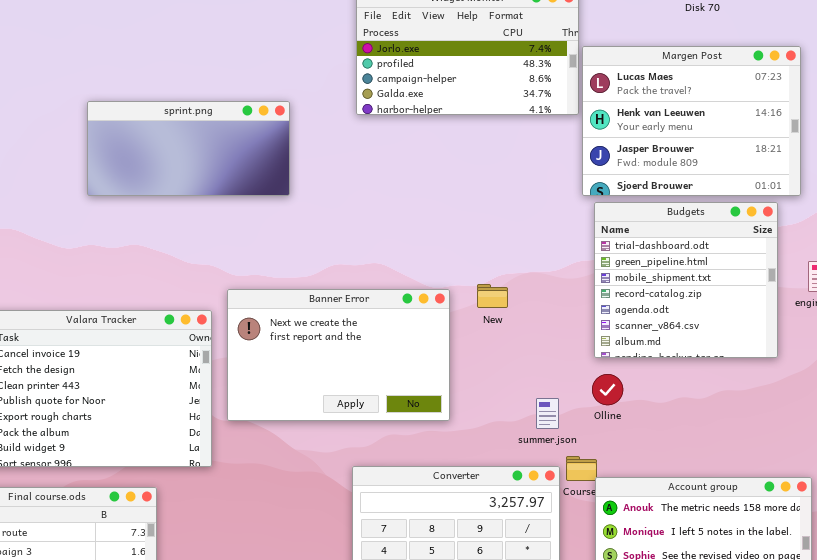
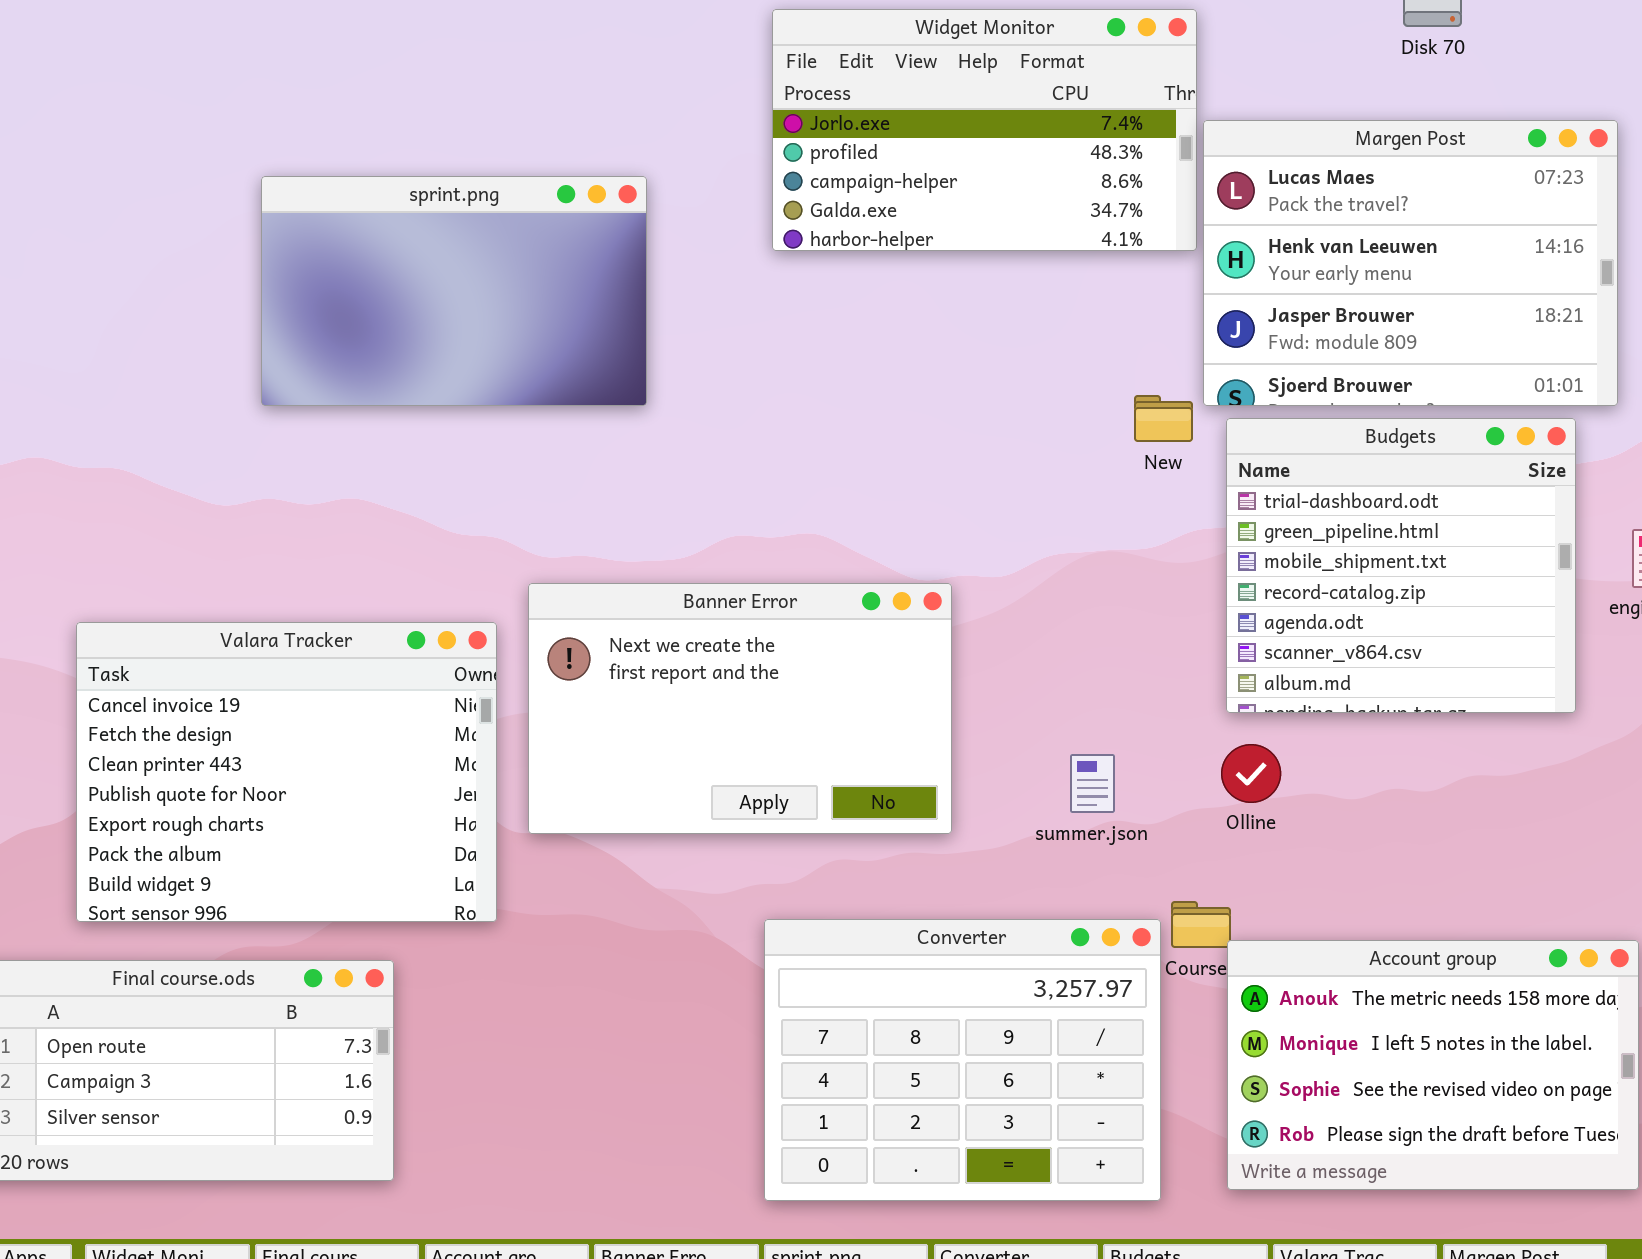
sprint.png: [87,101,290,196] -> [261,176,647,406], resized
New: [477,284,508,308] -> [1134,395,1193,442], moved
summer.json: [536,398,559,429] -> [1070,754,1115,813], moved

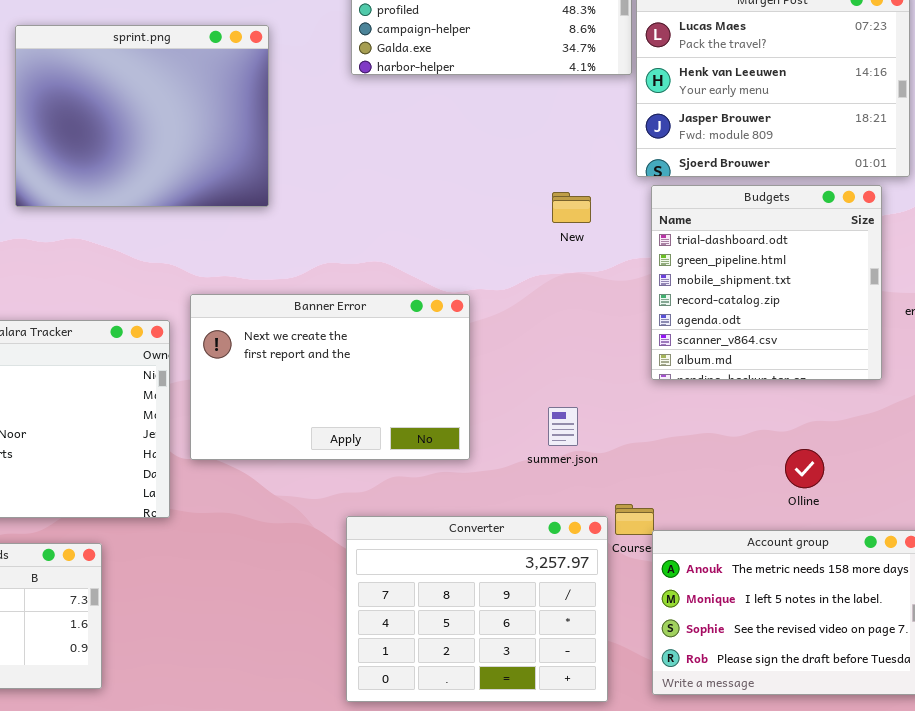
sprint.png: [261,176,647,406] -> [15,25,269,207], resized
New: [1134,395,1193,442] -> [552,192,591,223], moved
Olline: [1221,744,1281,803] -> [785,449,824,488], moved

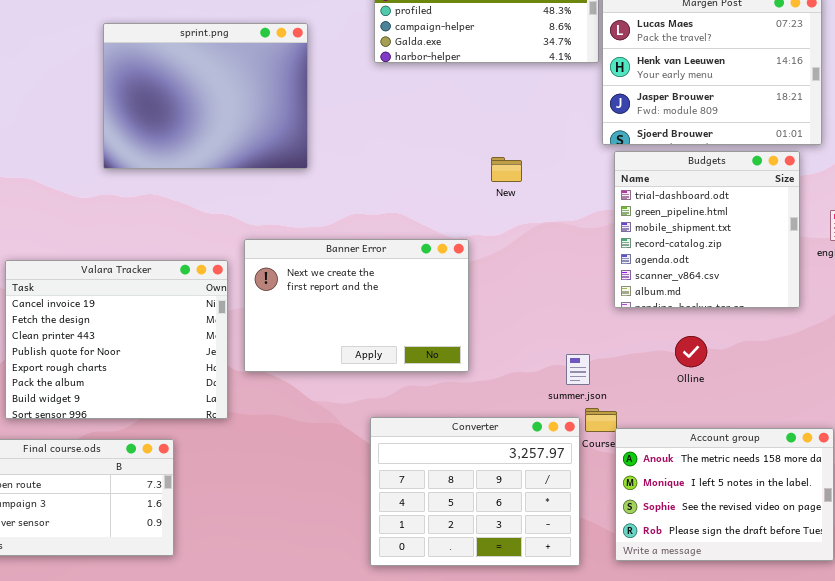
New: [552,192,591,223] -> [491,157,522,182], moved
summer.json: [548,407,578,446] -> [566,354,590,385], moved
Olline: [785,449,824,488] -> [675,336,707,367], moved

